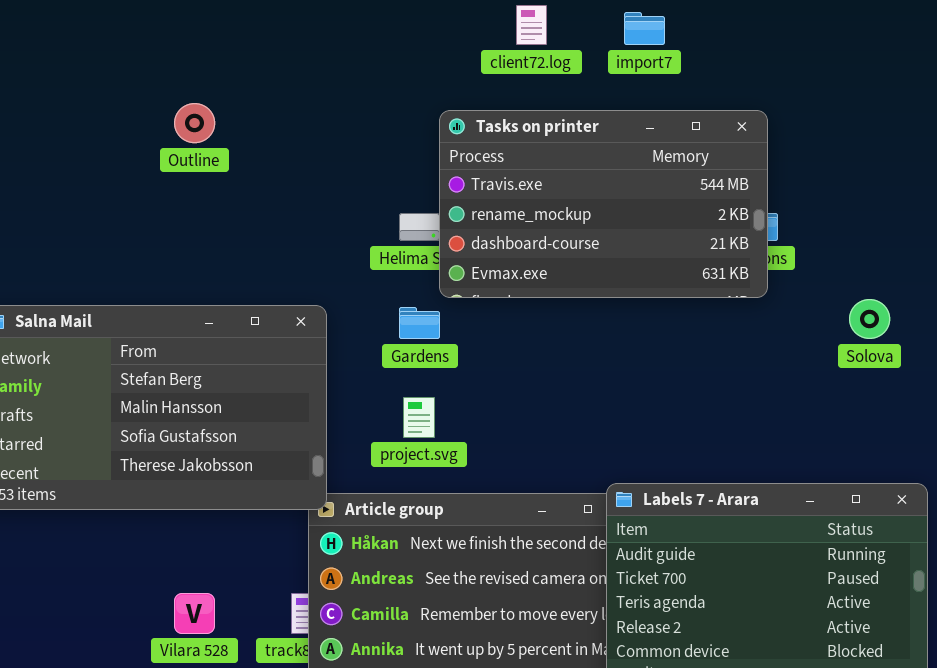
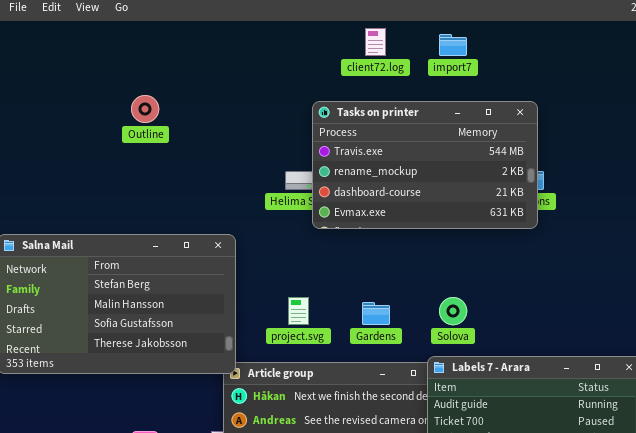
Solova: [849,299,890,339] -> [439,297,467,325], moved
Gardens: [399,307,440,339] -> [362,302,390,325], moved

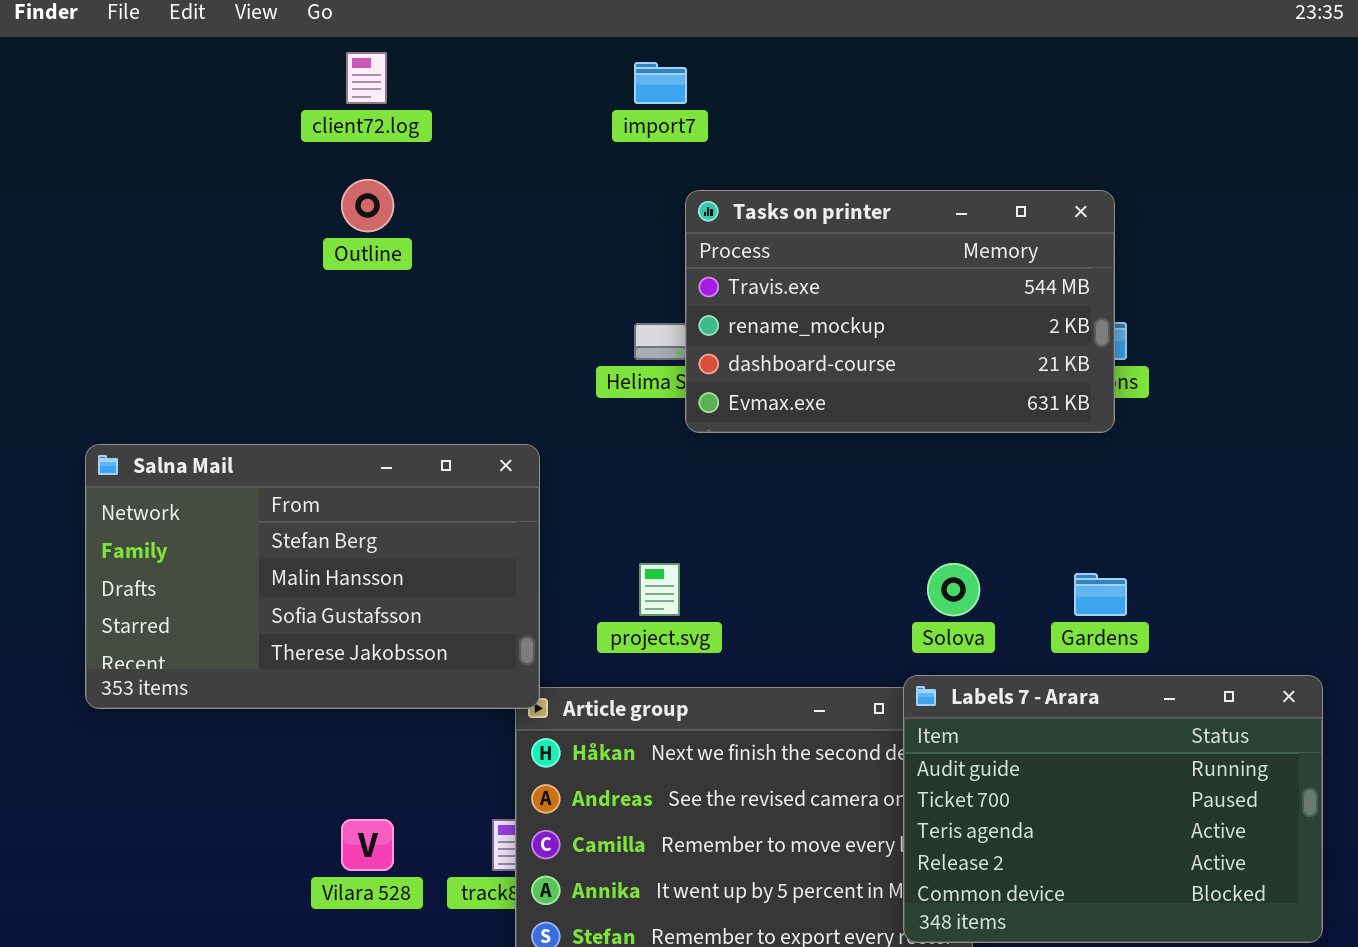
client72.log: [365,28,386,56] -> [346,52,387,104], moved
import7: [439,34,467,56] -> [634,62,687,104], moved
Gardens: [362,302,390,325] -> [1074,573,1127,616], moved

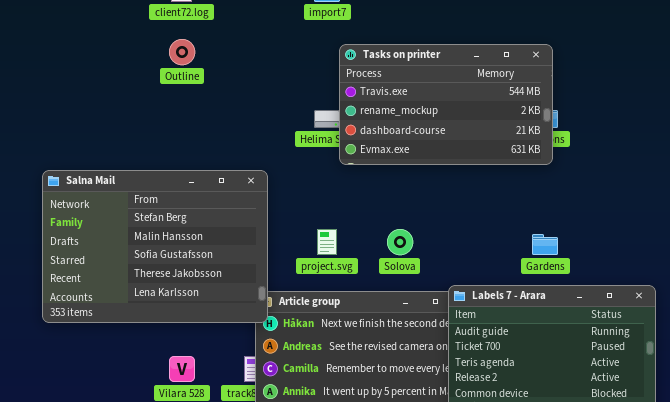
Salna Mail: [85,444,540,709] -> [42,170,268,323], resized
Solova: [927,563,980,616] -> [387,229,413,255], moved

